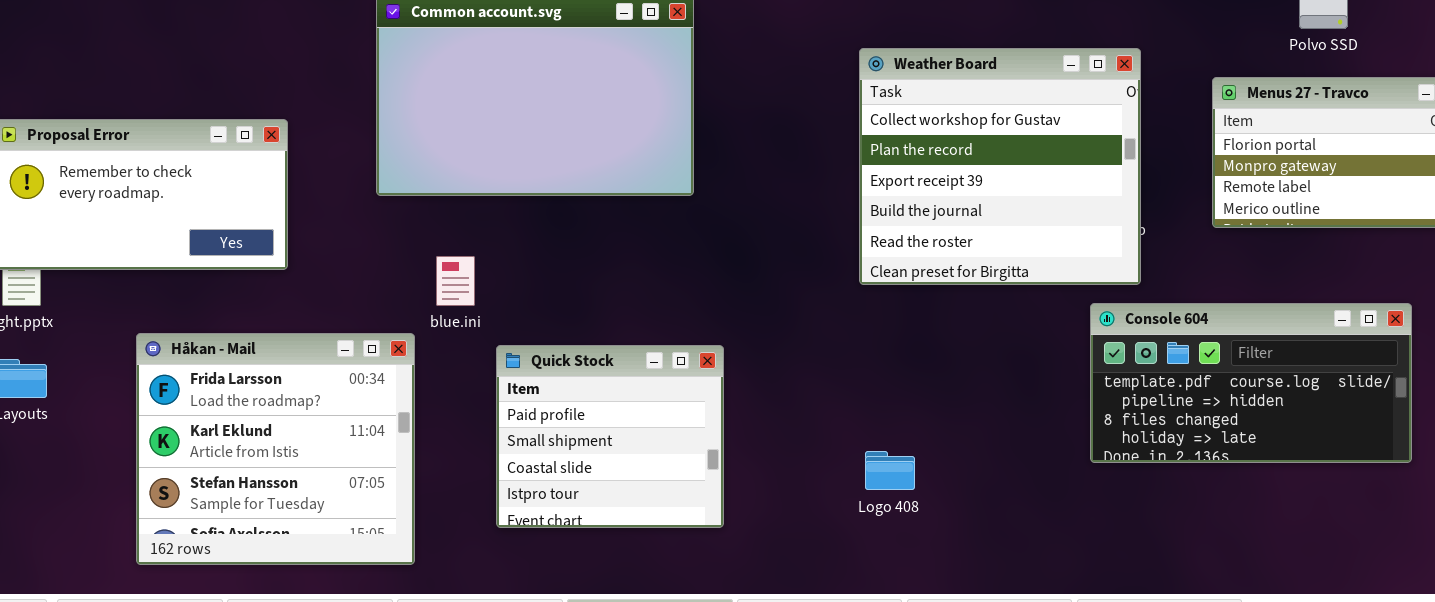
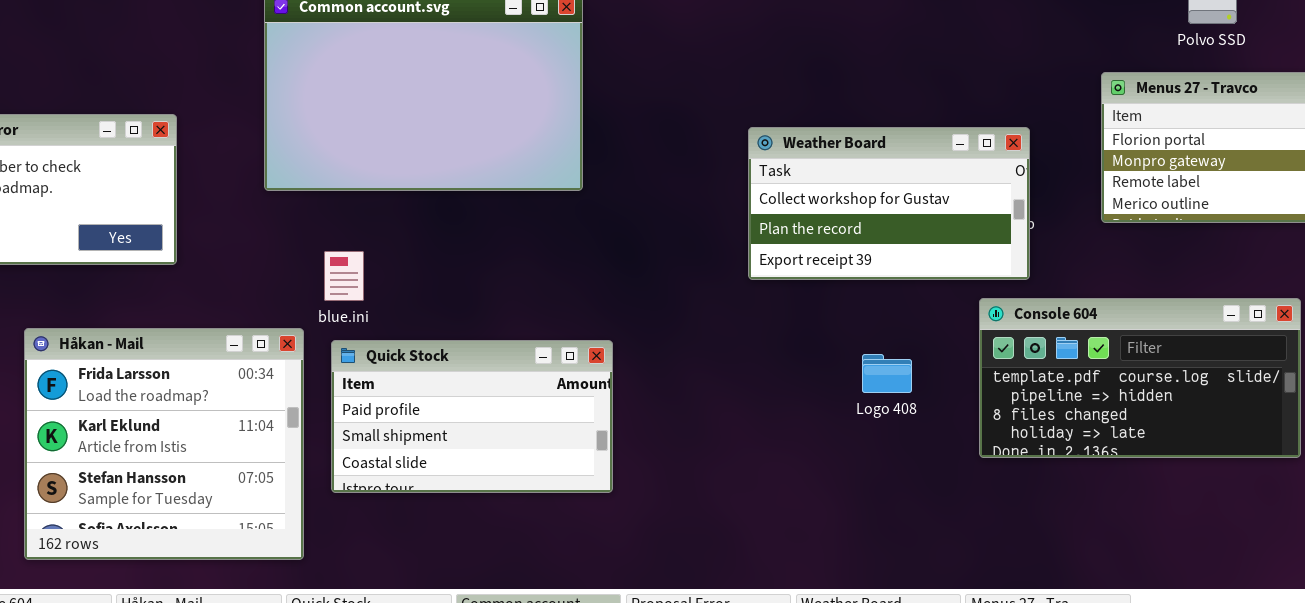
Weather Board: [859,48,1141,285] -> [748,127,1030,280], resized
Quick Stock: [496,345,724,528] -> [331,340,613,493], resized
Logo 408: [865,451,915,490] -> [862,354,912,393], moved

